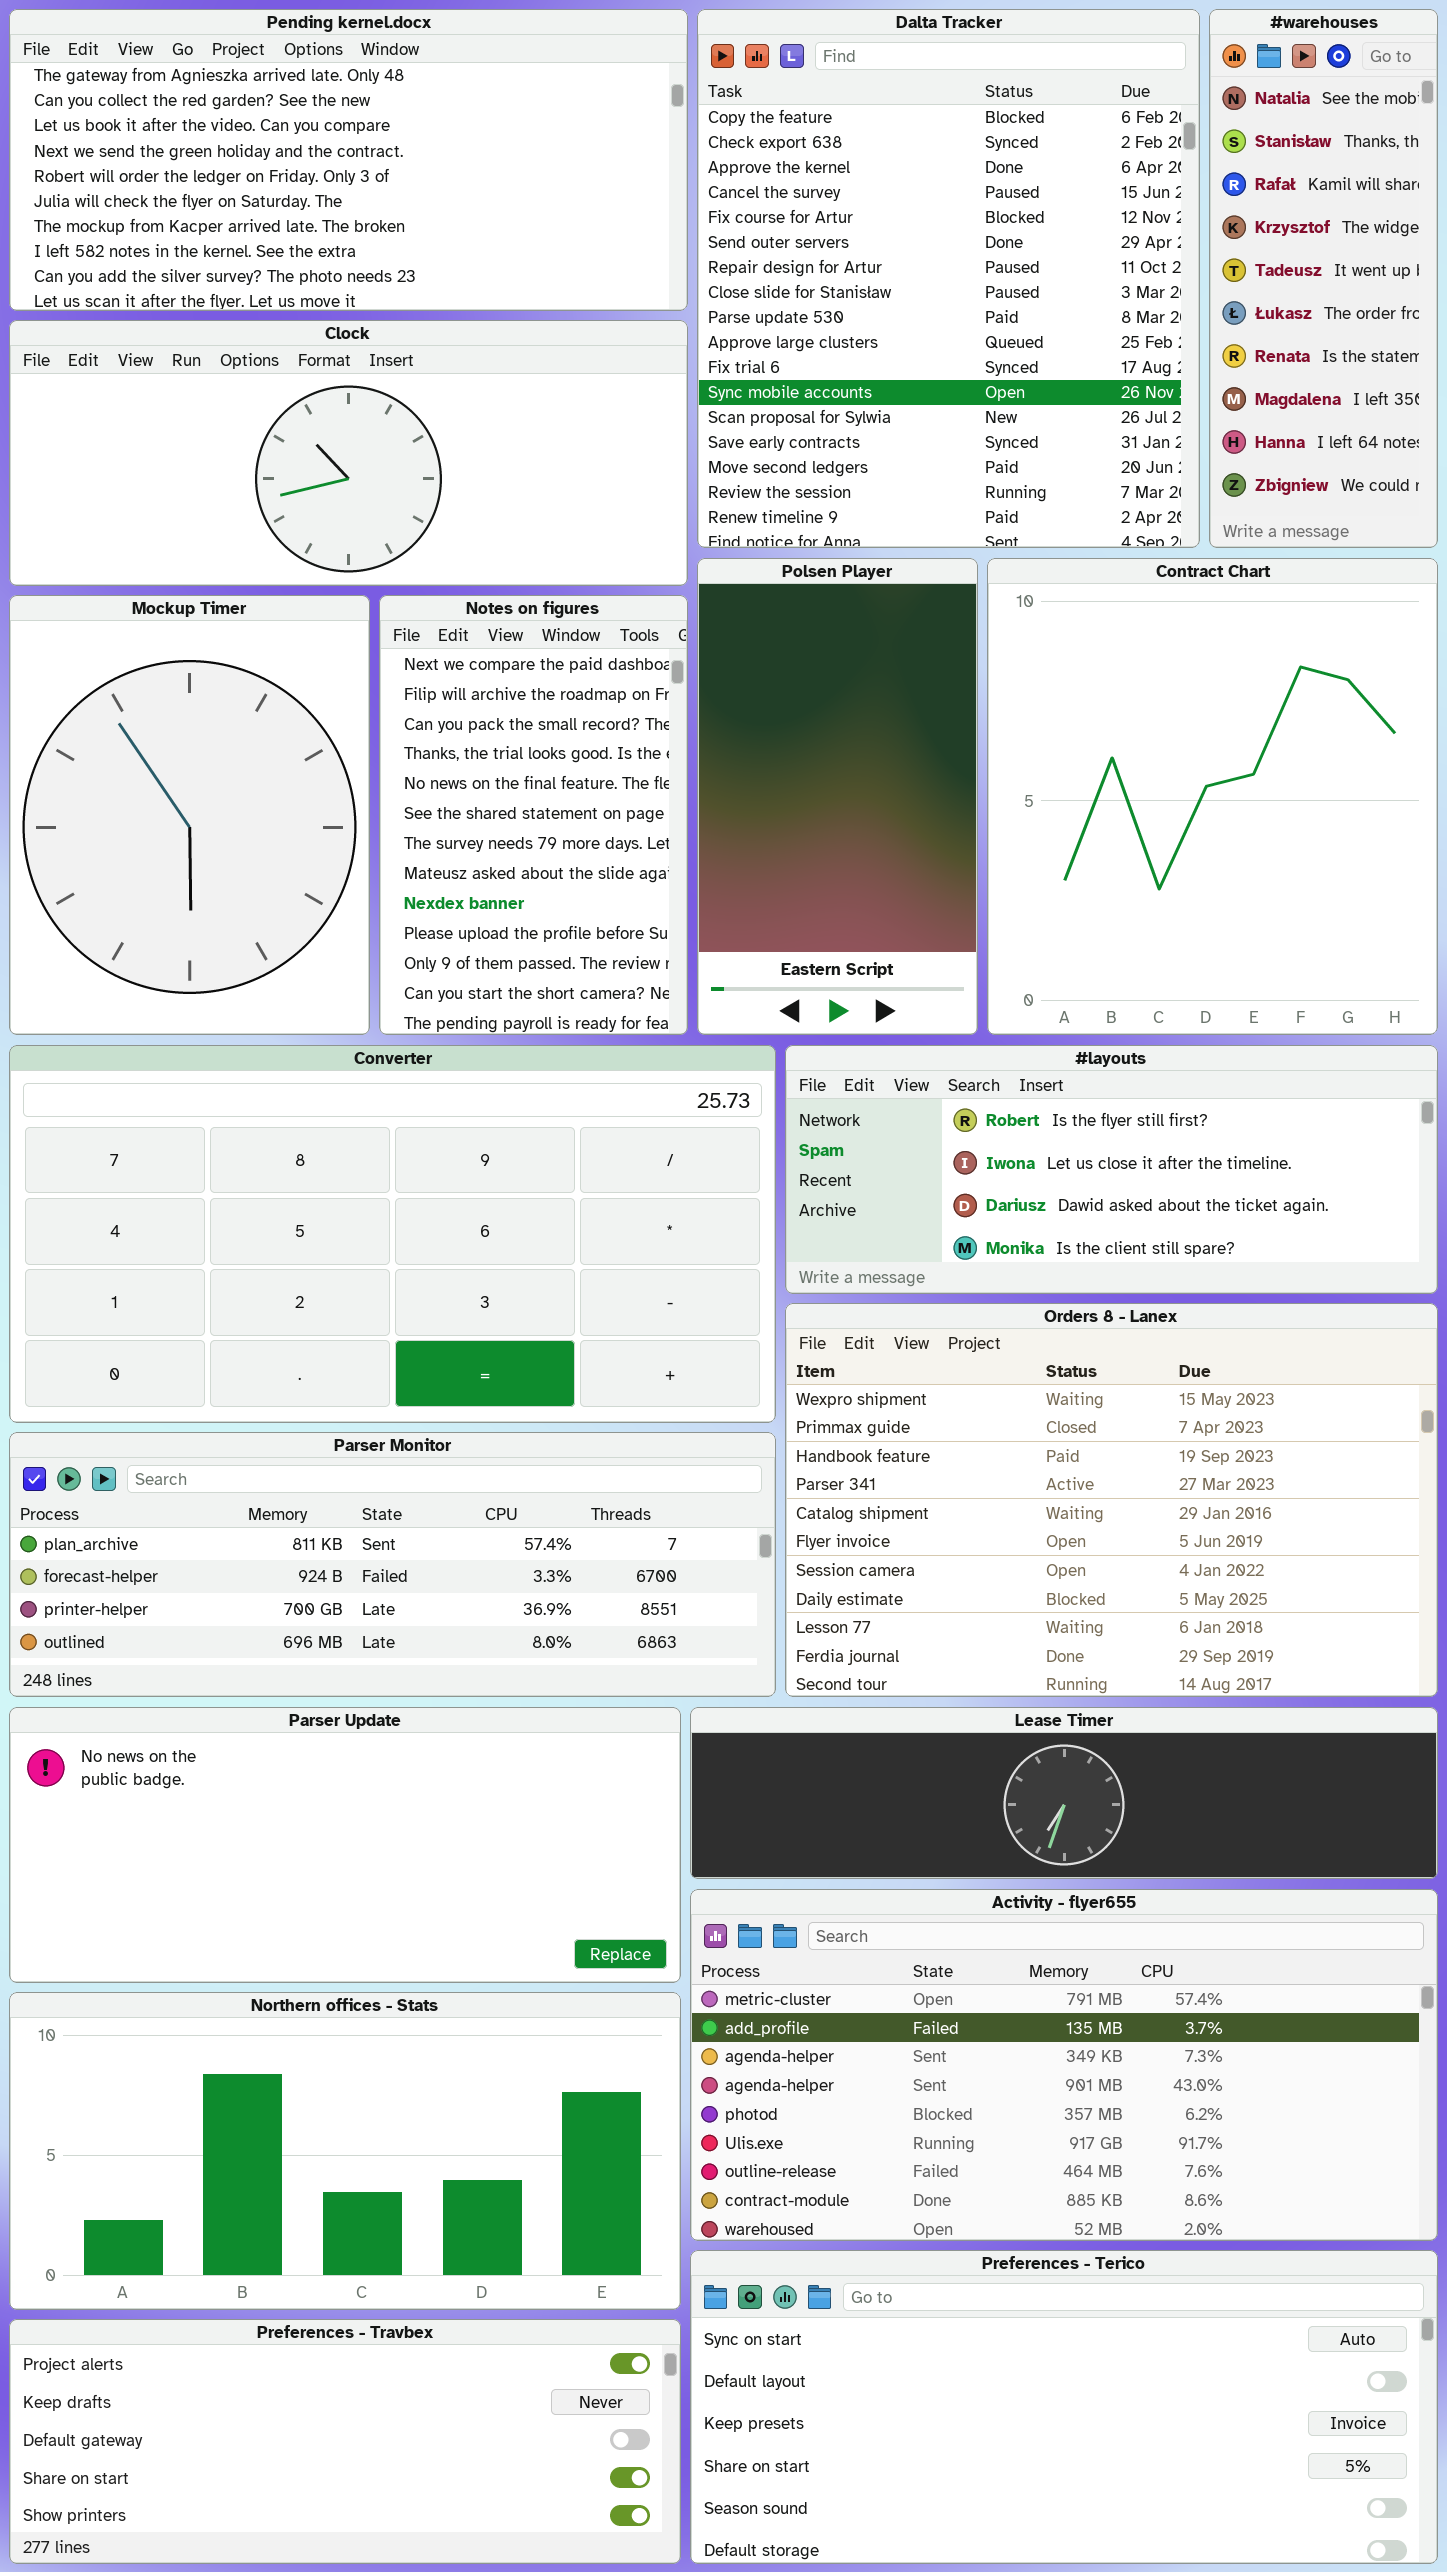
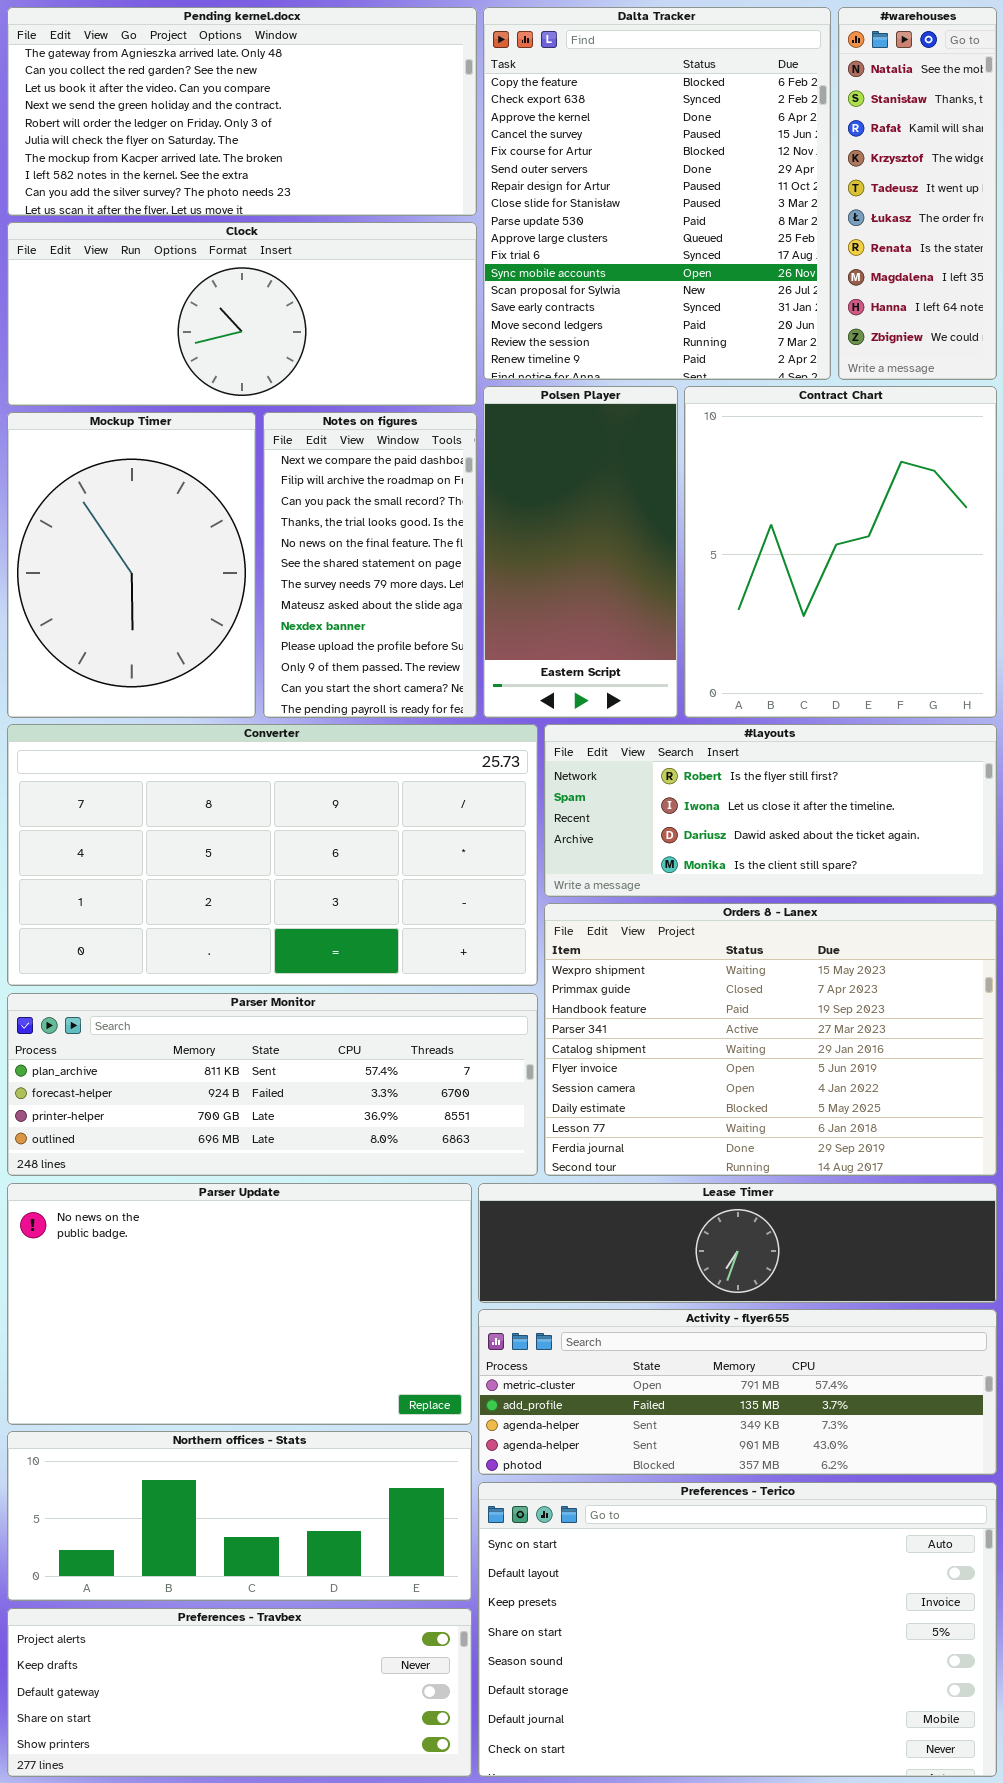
Parser Update: [9,1707,681,1983] -> [7,1183,472,1425], resized
Activity - flyer655: [690,1889,1438,2241] -> [478,1309,997,1475], resized
Northern offices - Stats: [9,1992,681,2310] -> [7,1431,472,1601], resized
Preferences - Terico: [690,2250,1438,2564] -> [478,1482,997,1777], resized

